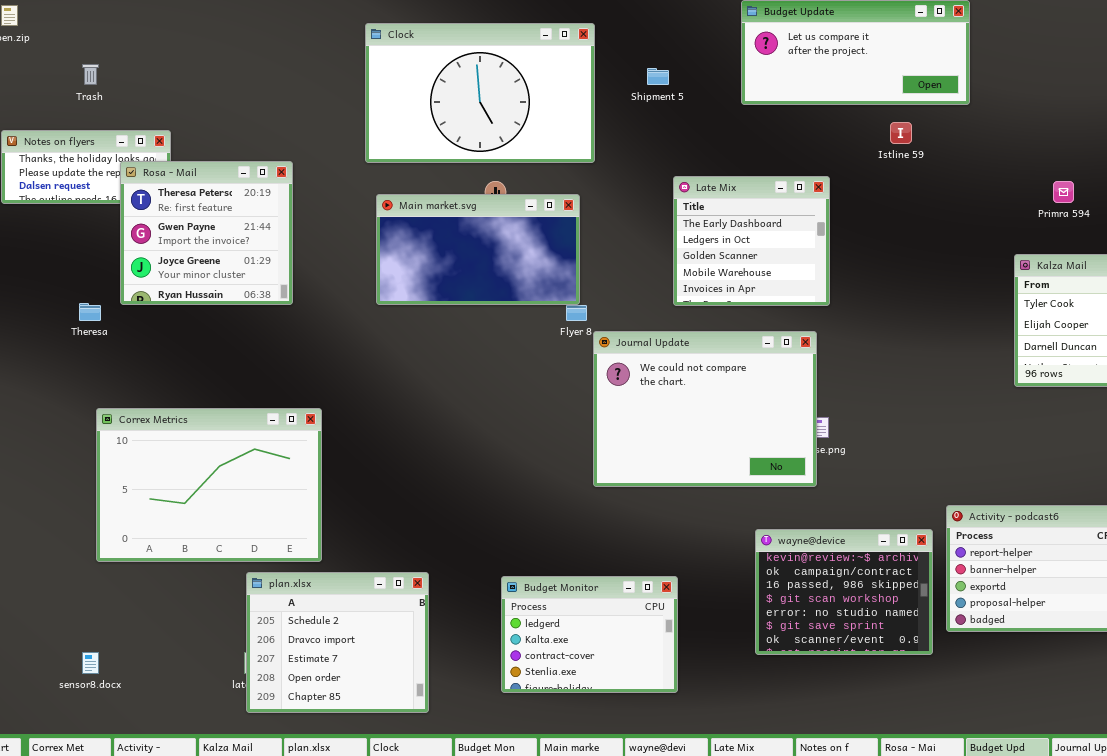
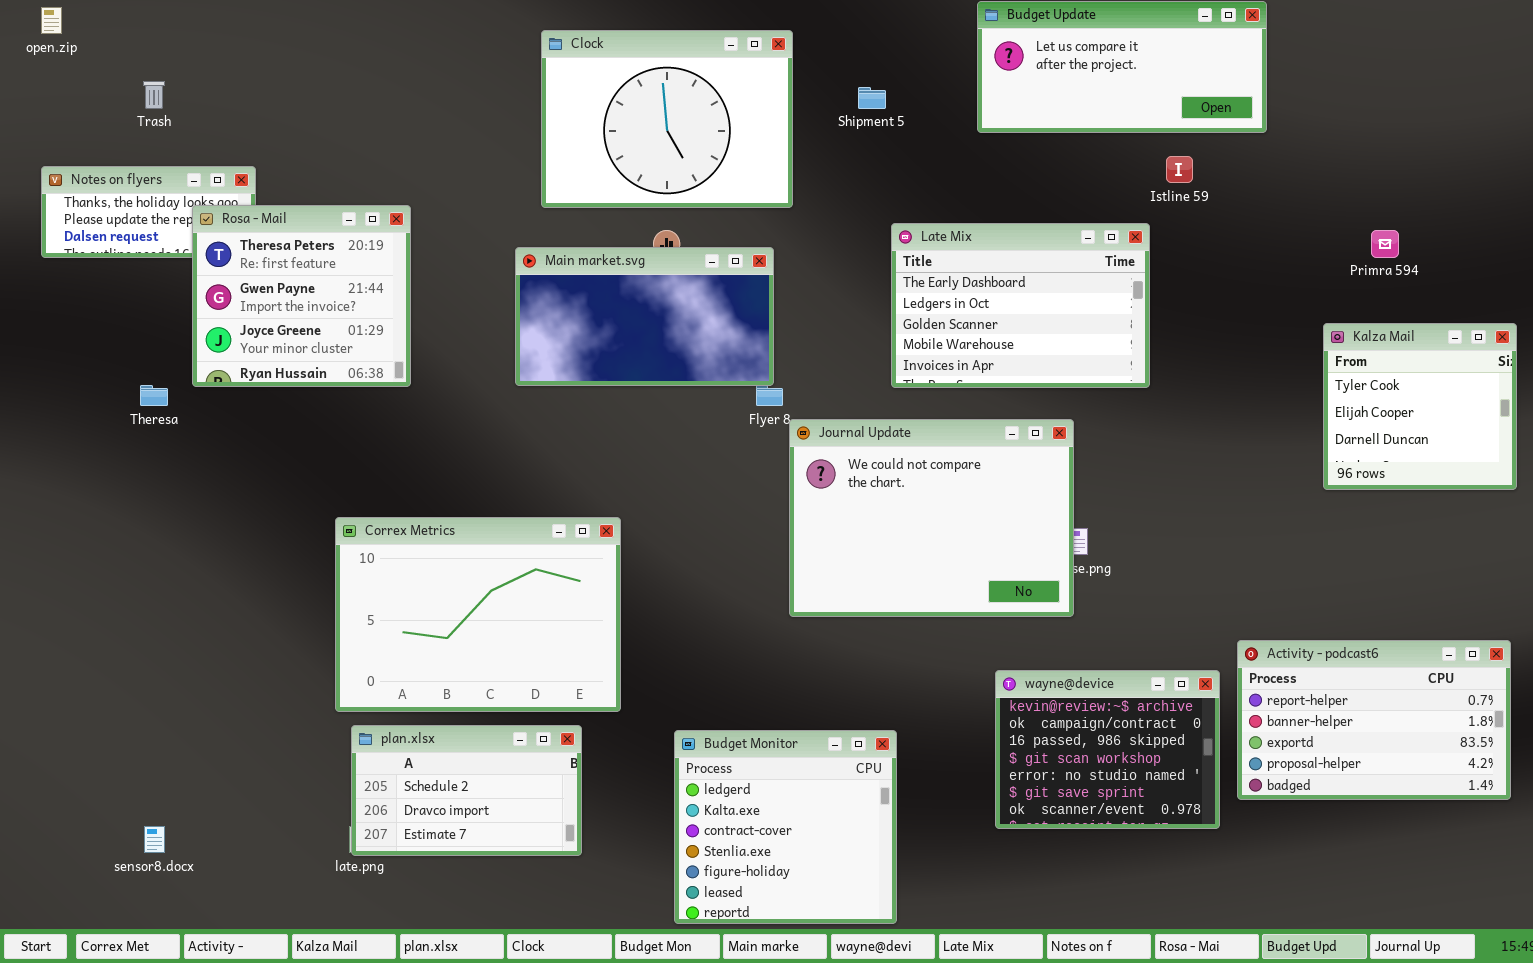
Clock: [365,23,595,163] -> [541,30,793,208], resized
Late Mix: [673,176,830,306] -> [891,223,1150,388], resized
Correx Metrics: [96,408,322,562] -> [335,517,621,712], moved
plan.xlsx: [246,572,429,713] -> [351,725,582,856], resized
Budget Monitor: [501,576,678,693] -> [674,730,897,924], resized

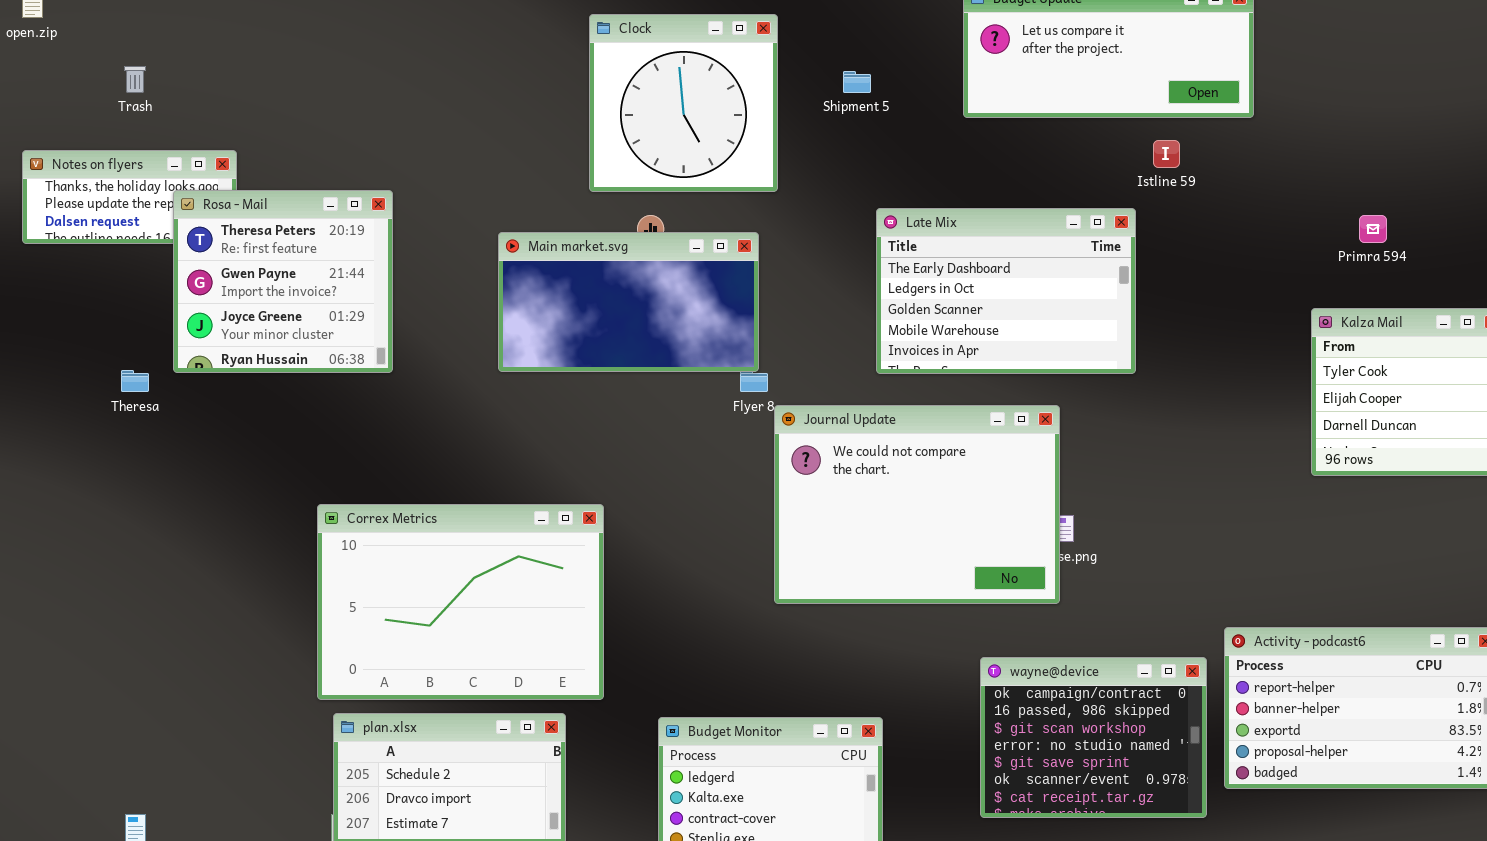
Clock: [541,30,793,208] -> [589,14,778,192], resized
wayne@device: [995,670,1220,829] -> [980,657,1207,818], scrolled down 1 row

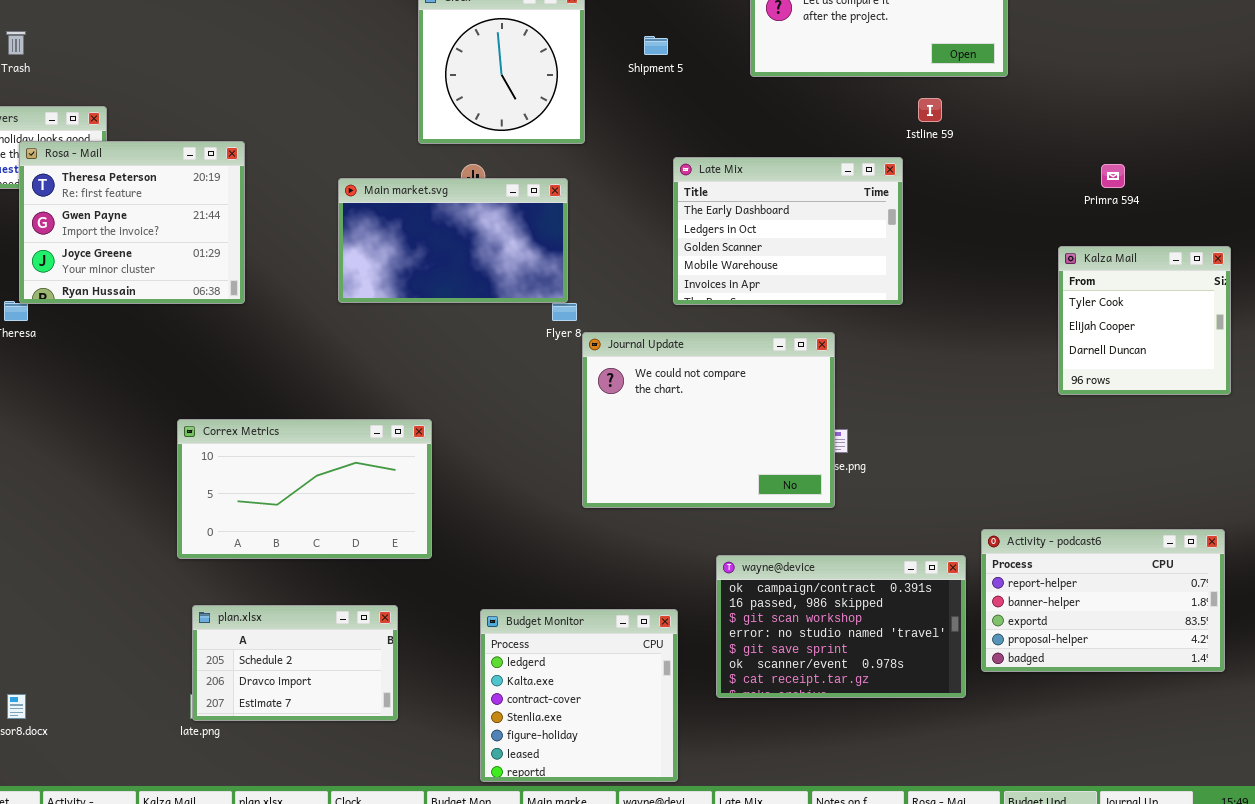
Rosa - Mail: [173,190,393,373] -> [19,141,245,304], resized
Correx Metrics: [317,504,604,700] -> [177,419,432,559], resized
wayne@device: [980,657,1207,818] -> [716,555,966,698], resized

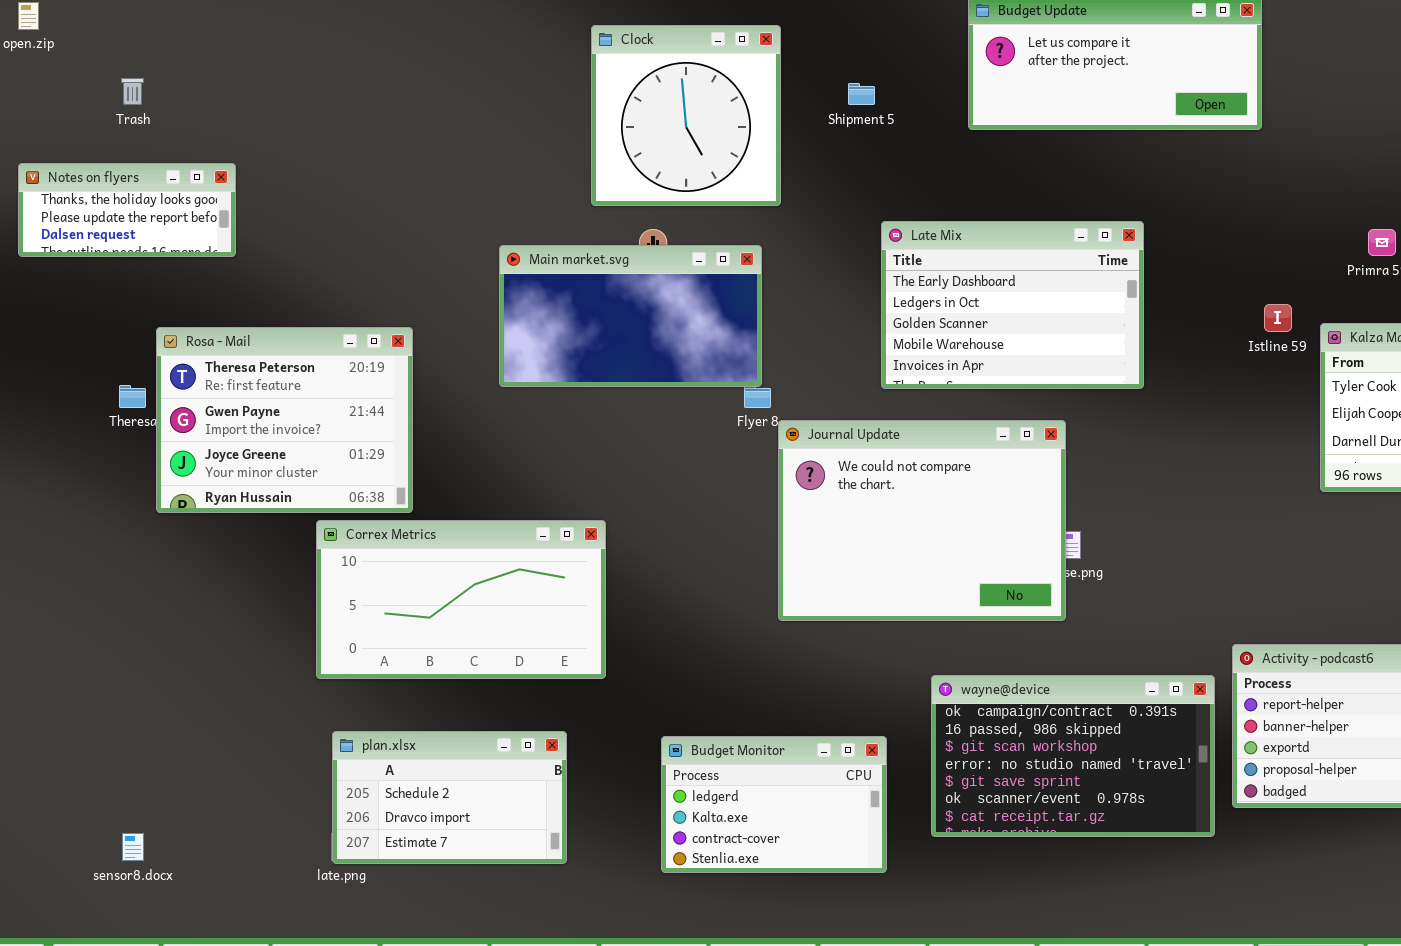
Istline 59: [918,98,942,122] -> [1264,304,1292,332], moved
Rosa - Mail: [19,141,245,304] -> [156,327,413,513], moved
Budget Monitor: [480,609,678,782] -> [661,736,887,873], resized

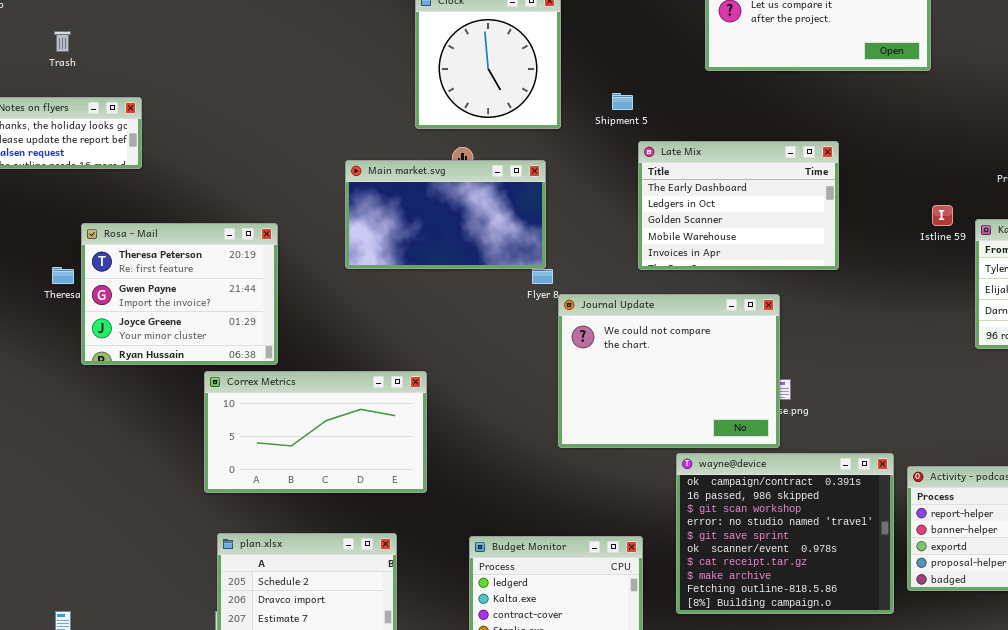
Shipment 5: [848,83,875,105] -> [612,93,633,110], moved
wayne@device: [931,675,1215,837] -> [676,453,894,614], resized

